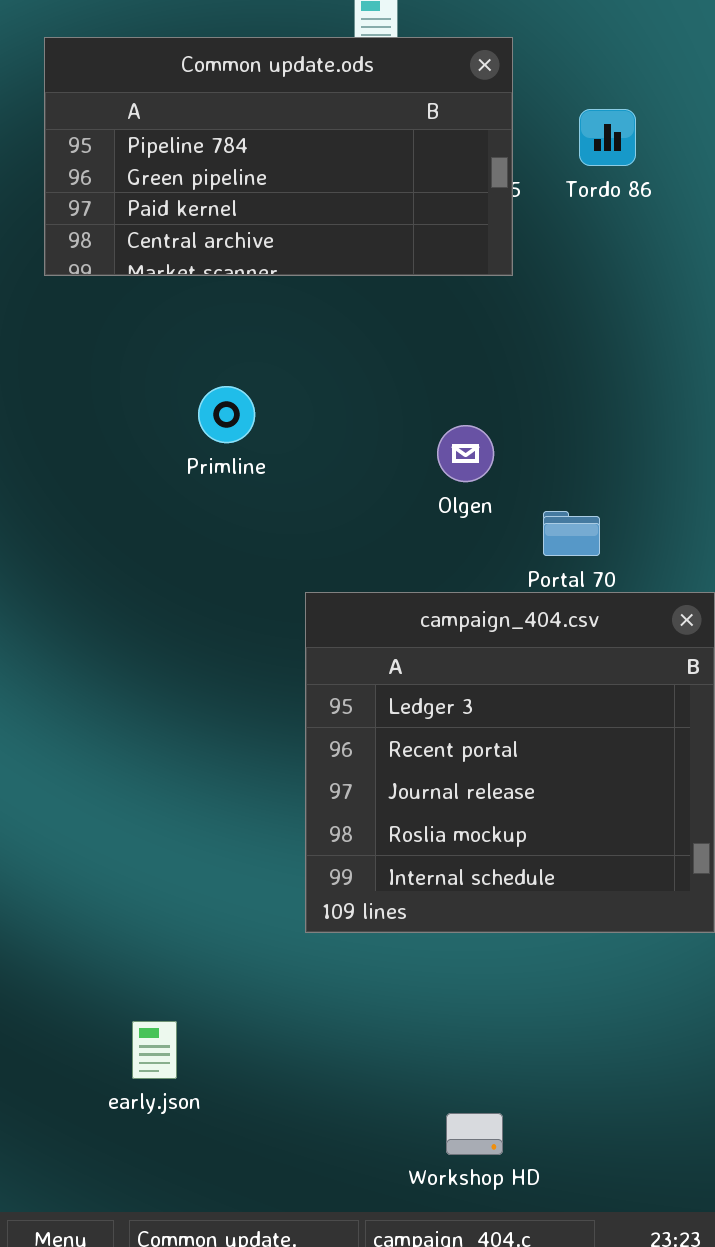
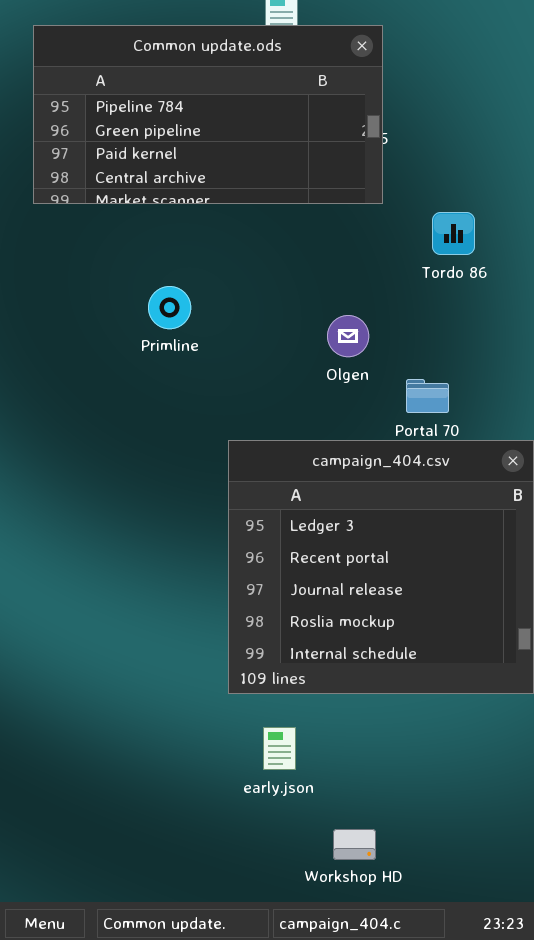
Tordo 86: [579,109,636,166] -> [432,212,475,255], moved
early.json: [132,1021,177,1079] -> [263,727,296,770], moved

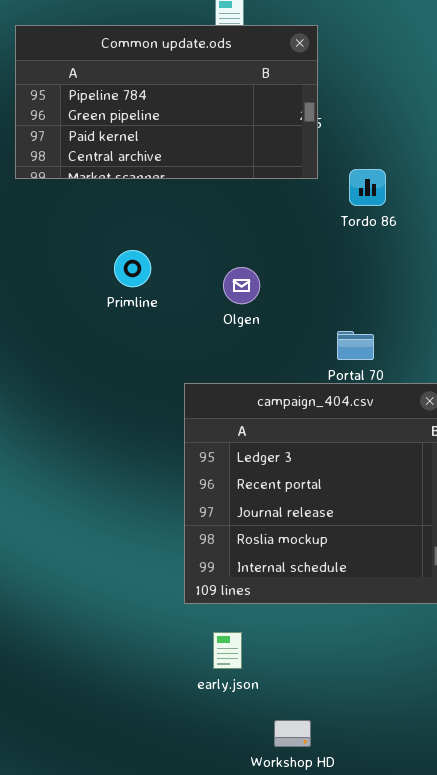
Tordo 86: [432,212,475,255] -> [349,169,386,206], moved
Olgen: [327,315,369,357] -> [223,267,260,304], moved

